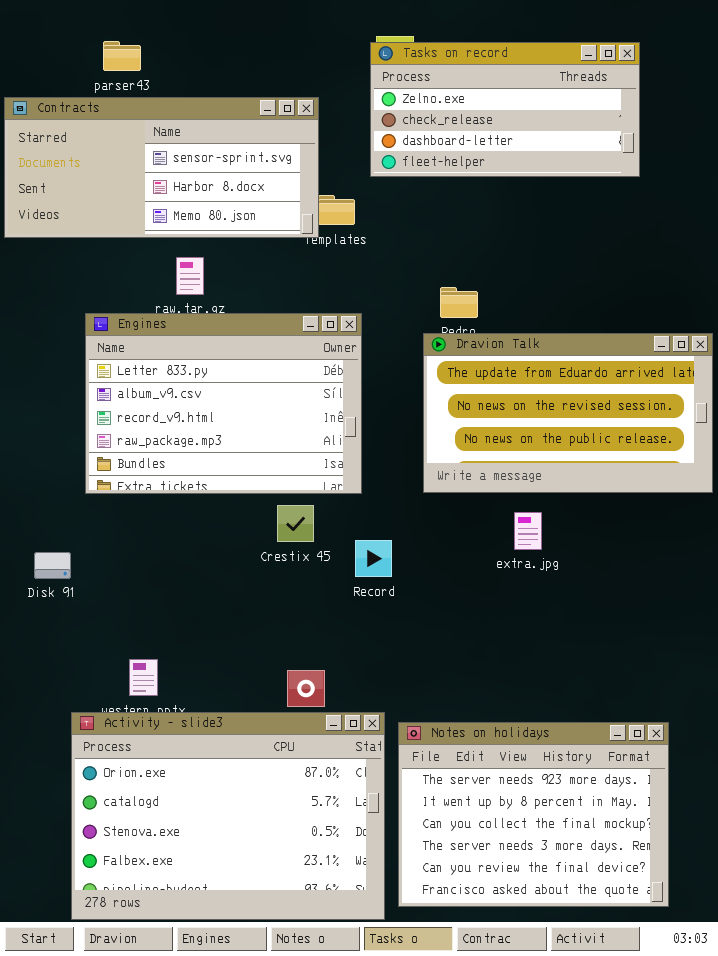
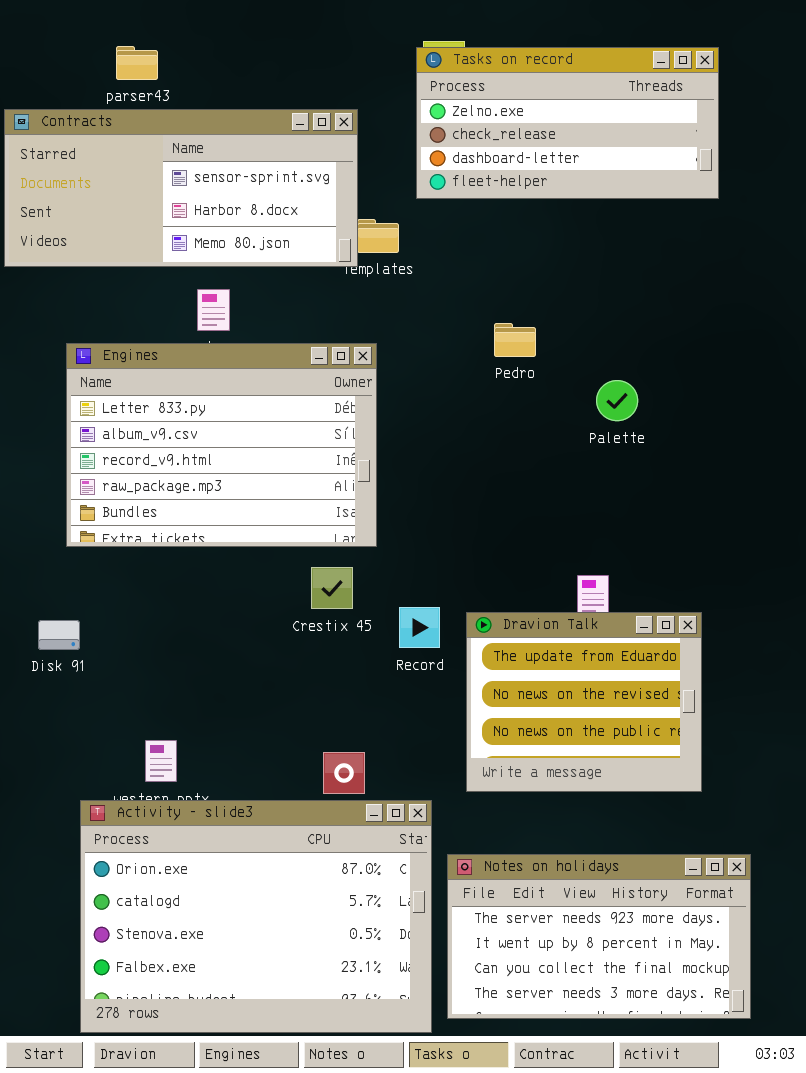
Engines: [85,313,362,494] -> [66,343,377,547], moved
Dravion Talk: [423,333,713,493] -> [466,612,702,792], moved, resized
Notes on holidays: [398,722,669,907] -> [447,854,751,1019], resized

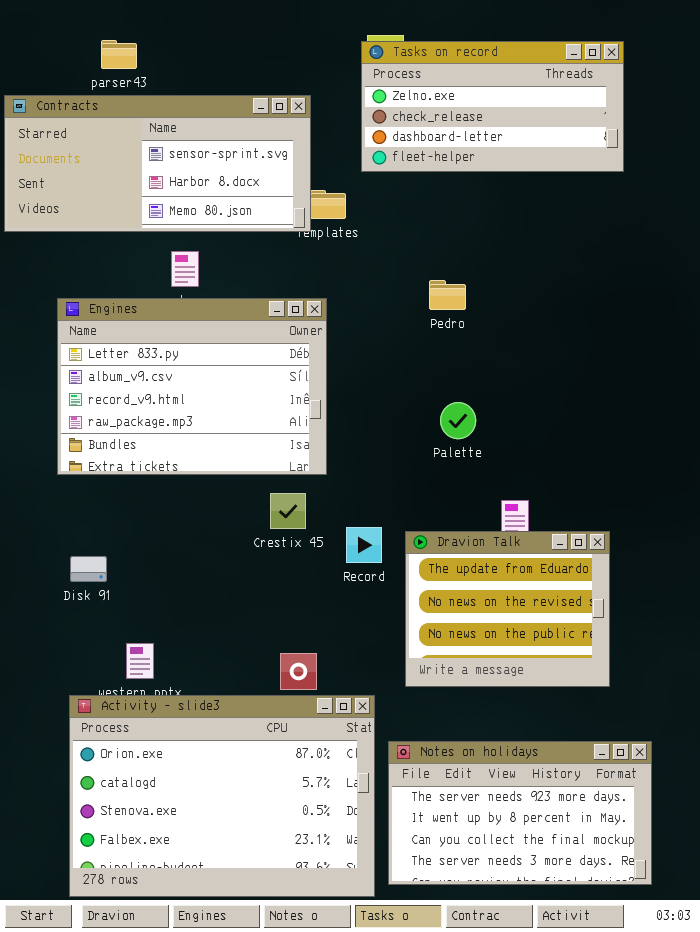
Palette: [596,380,638,421] -> [440,402,476,439], moved
Disk 91: [38,620,80,650] -> [70,556,107,582], moved

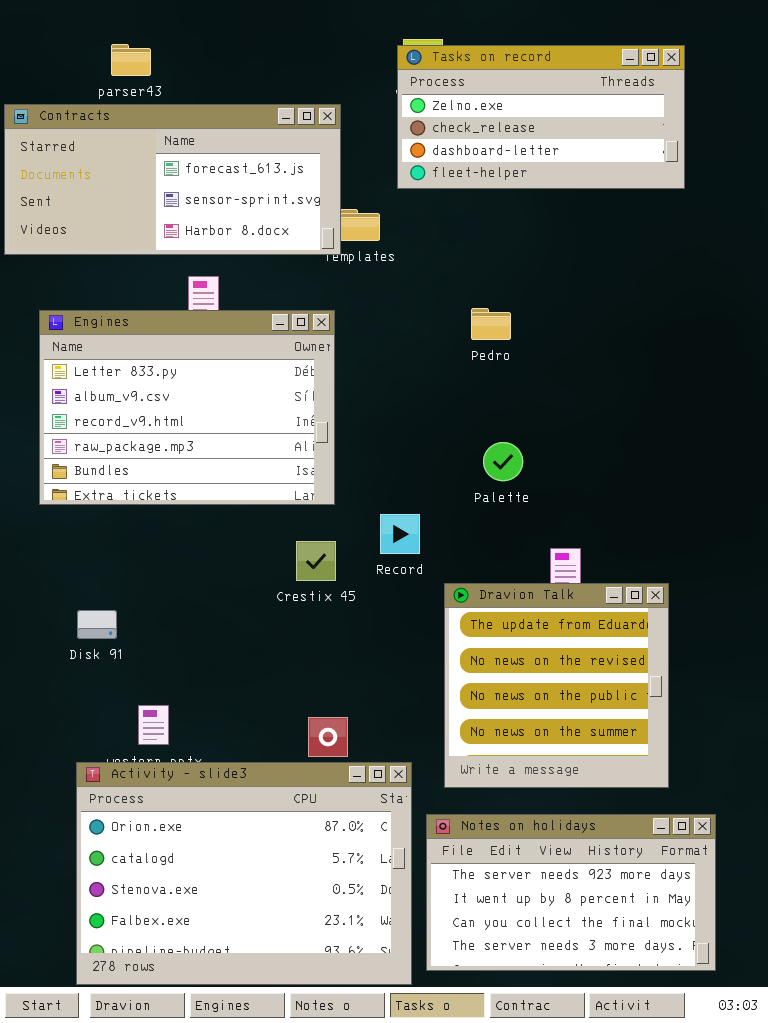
Contracts: [4,95,311,232] -> [4,104,341,255], scrolled up 1 row
Engines: [57,298,327,475] -> [39,310,335,505], moved
Record: [346,527,382,563] -> [380,514,420,554], moved
Dravion Talk: [405,531,610,687] -> [444,583,669,788], resized

